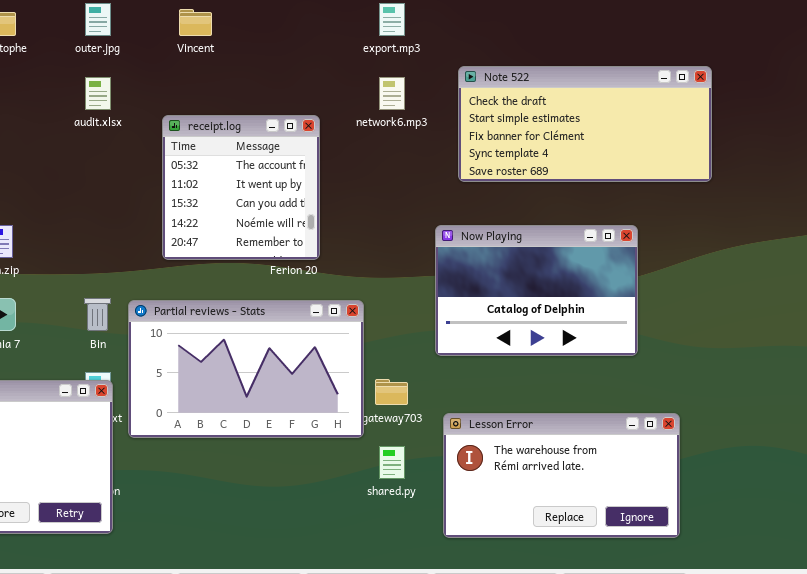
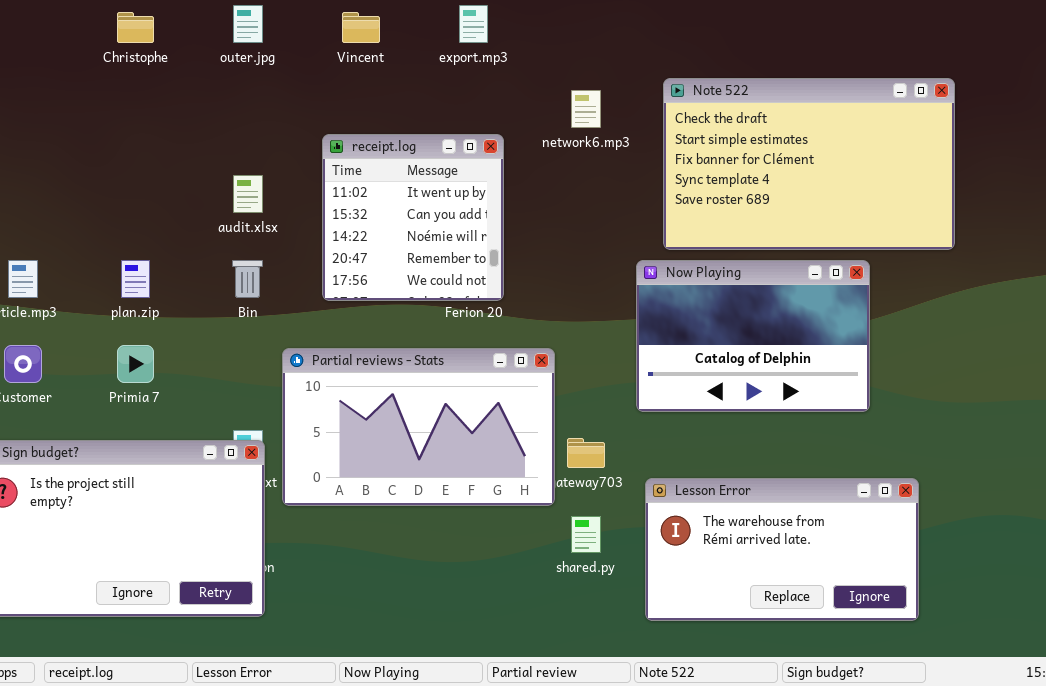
export.mp3: [379,3,405,36] -> [459,5,488,43], moved
Note 522: [458,66,712,182] -> [663,78,955,250], resized
audit.xlsx: [85,77,111,110] -> [233,175,263,213], moved
receipt.log: [162,115,320,260] -> [322,134,504,301], scrolled down 1 row
Bin: [84,298,111,331] -> [232,260,263,298], moved

